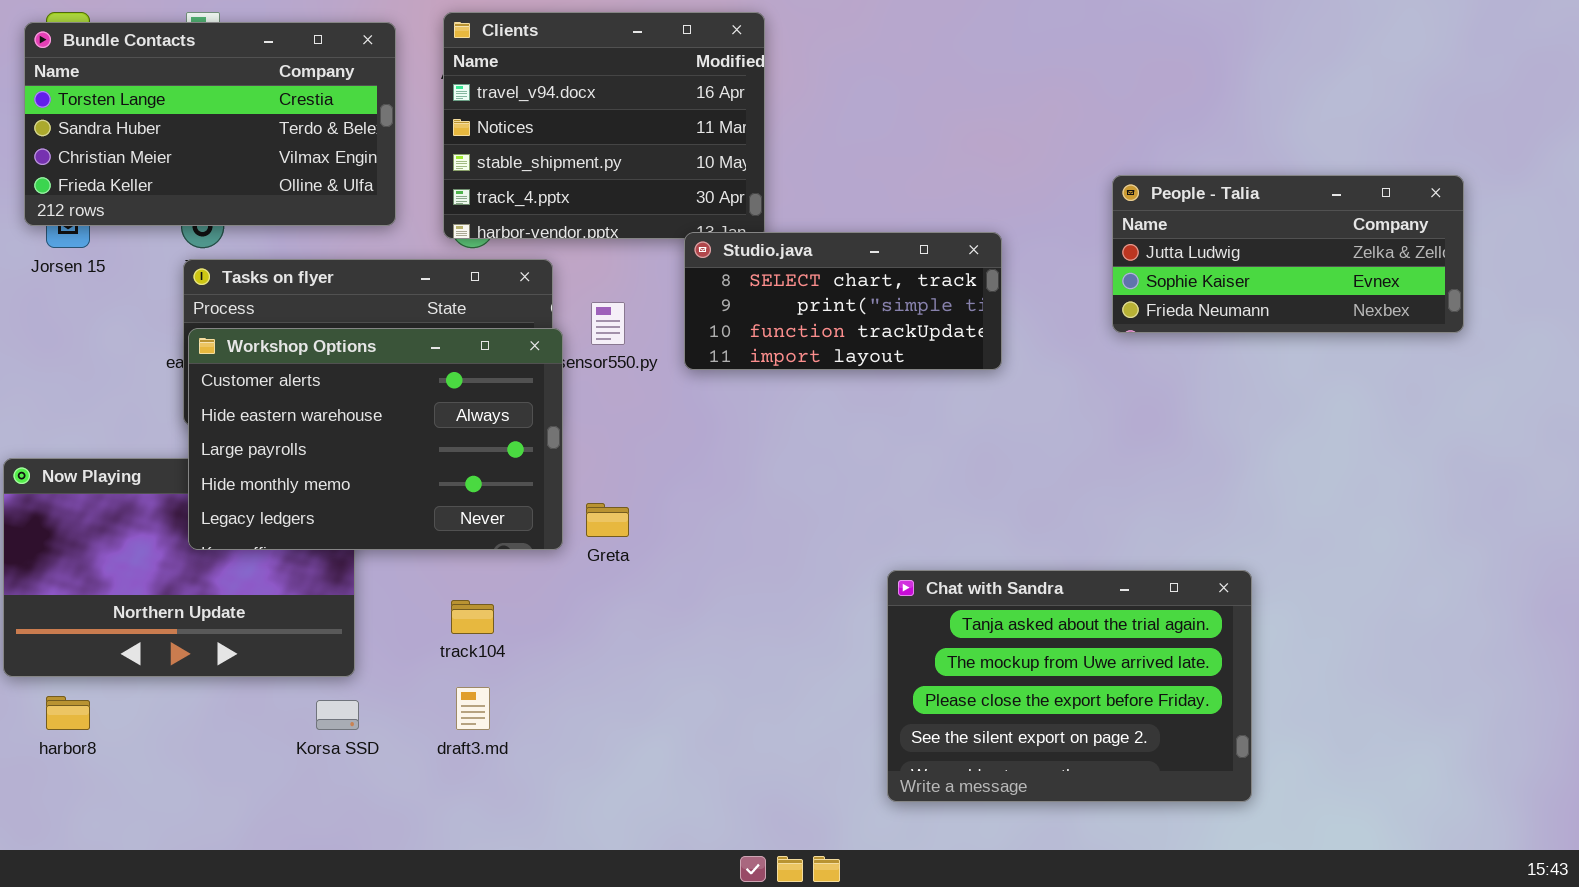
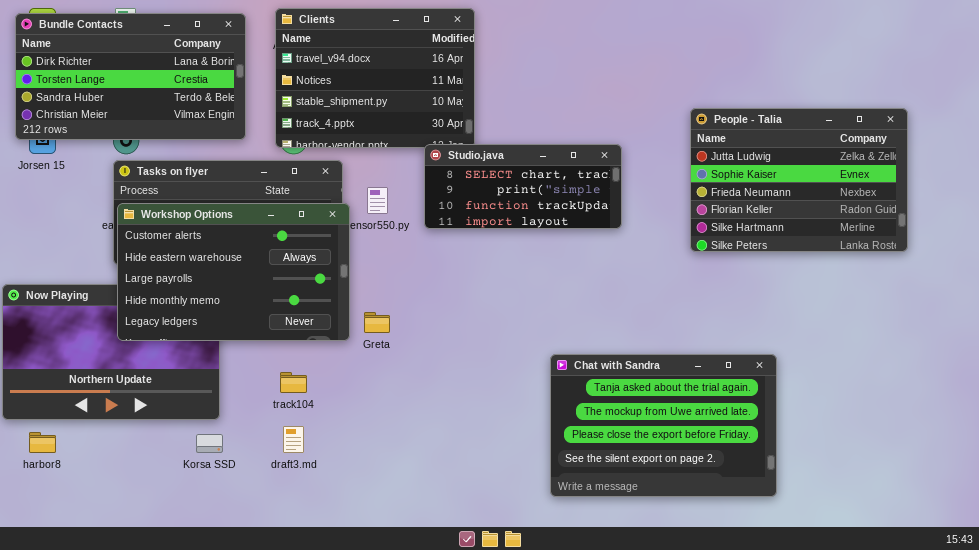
Bundle Contacts: [24,22,396,226] -> [15,13,246,140], scrolled up 1 row
People - Talia: [1112,175,1464,333] -> [690,108,908,252], resized

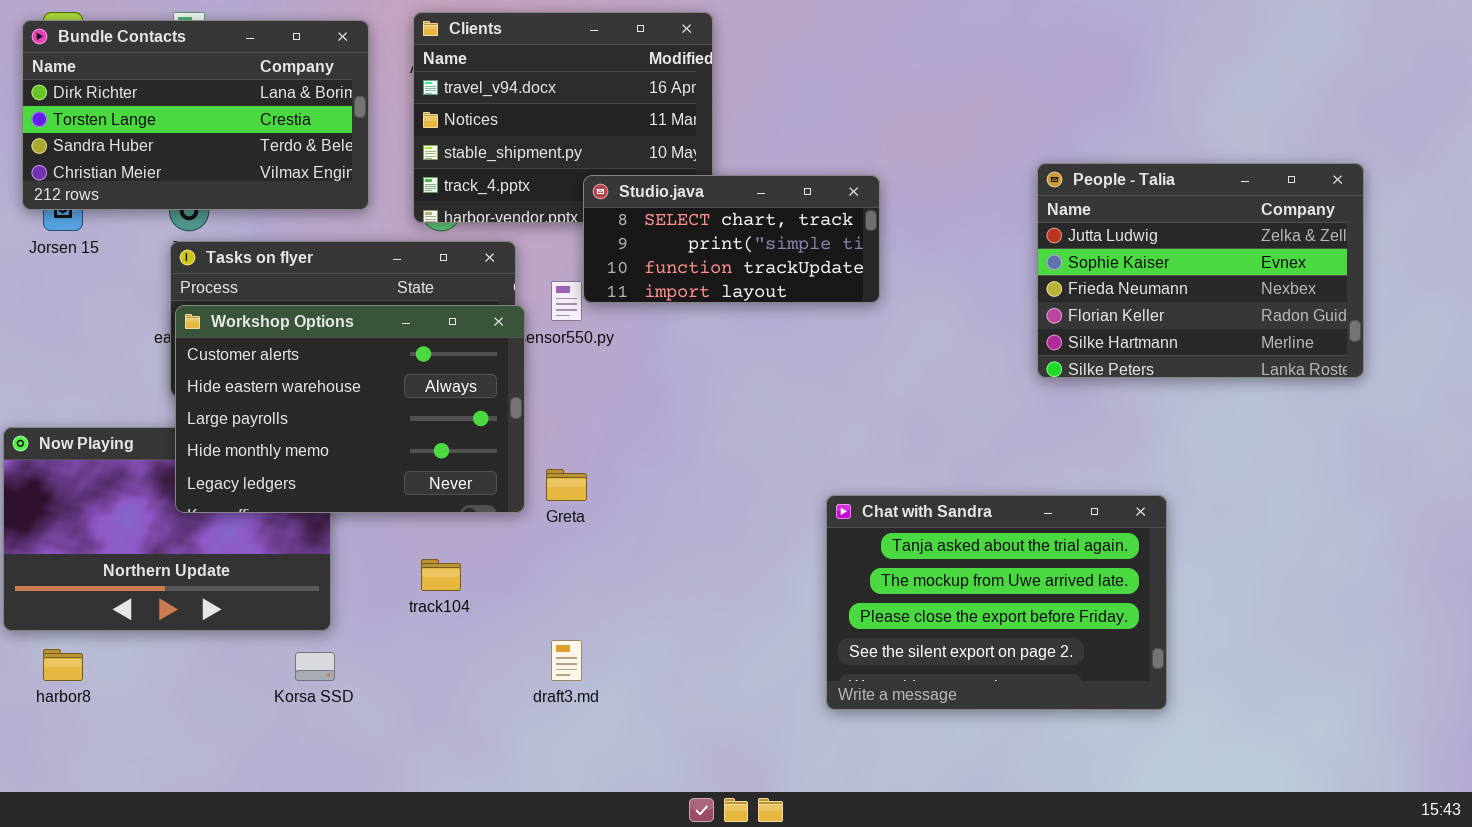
Studio.java: [424,144,622,229] -> [583,175,880,303], moved
Chat with Sandra: [550,354,777,497] -> [826,495,1167,710], moved
draft3.md: [283,426,304,453] -> [551,640,582,681], moved

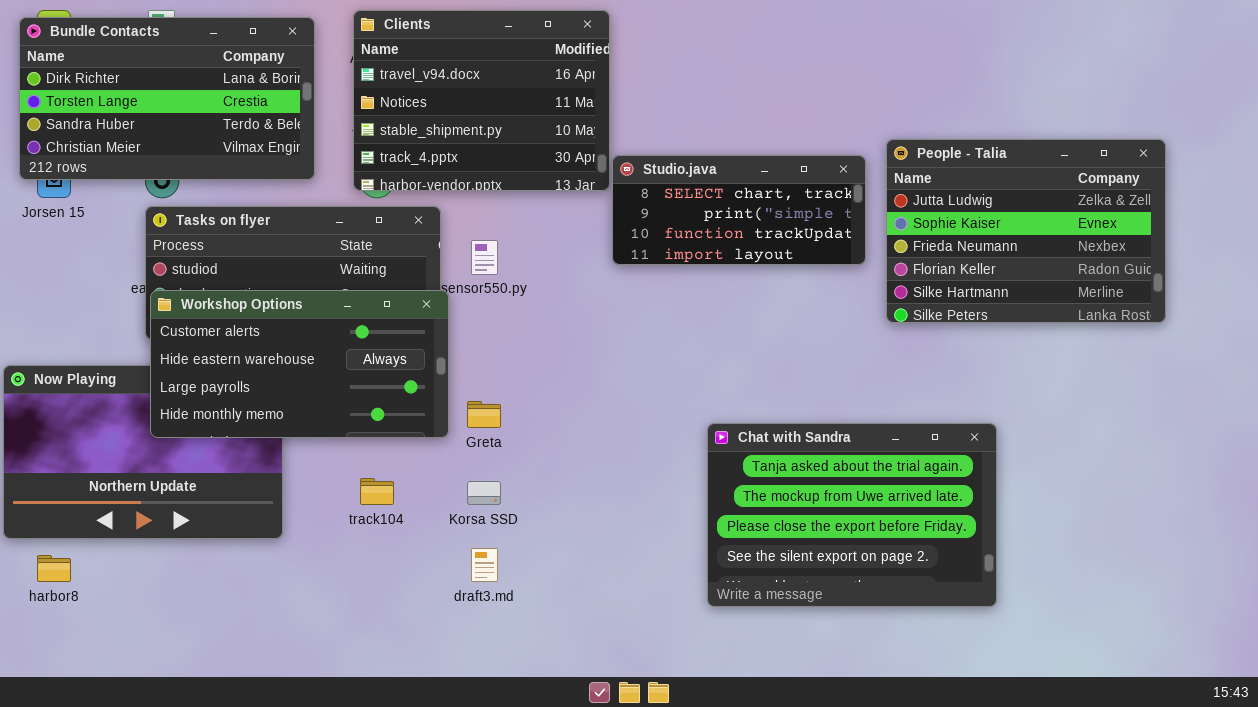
Studio.java: [583,175,880,303] -> [612,155,866,265], moved
Workshop Options: [175,305,525,513] -> [150,290,449,438], resized
Korsa SSD: [295,652,335,681] -> [467,481,501,505], moved

